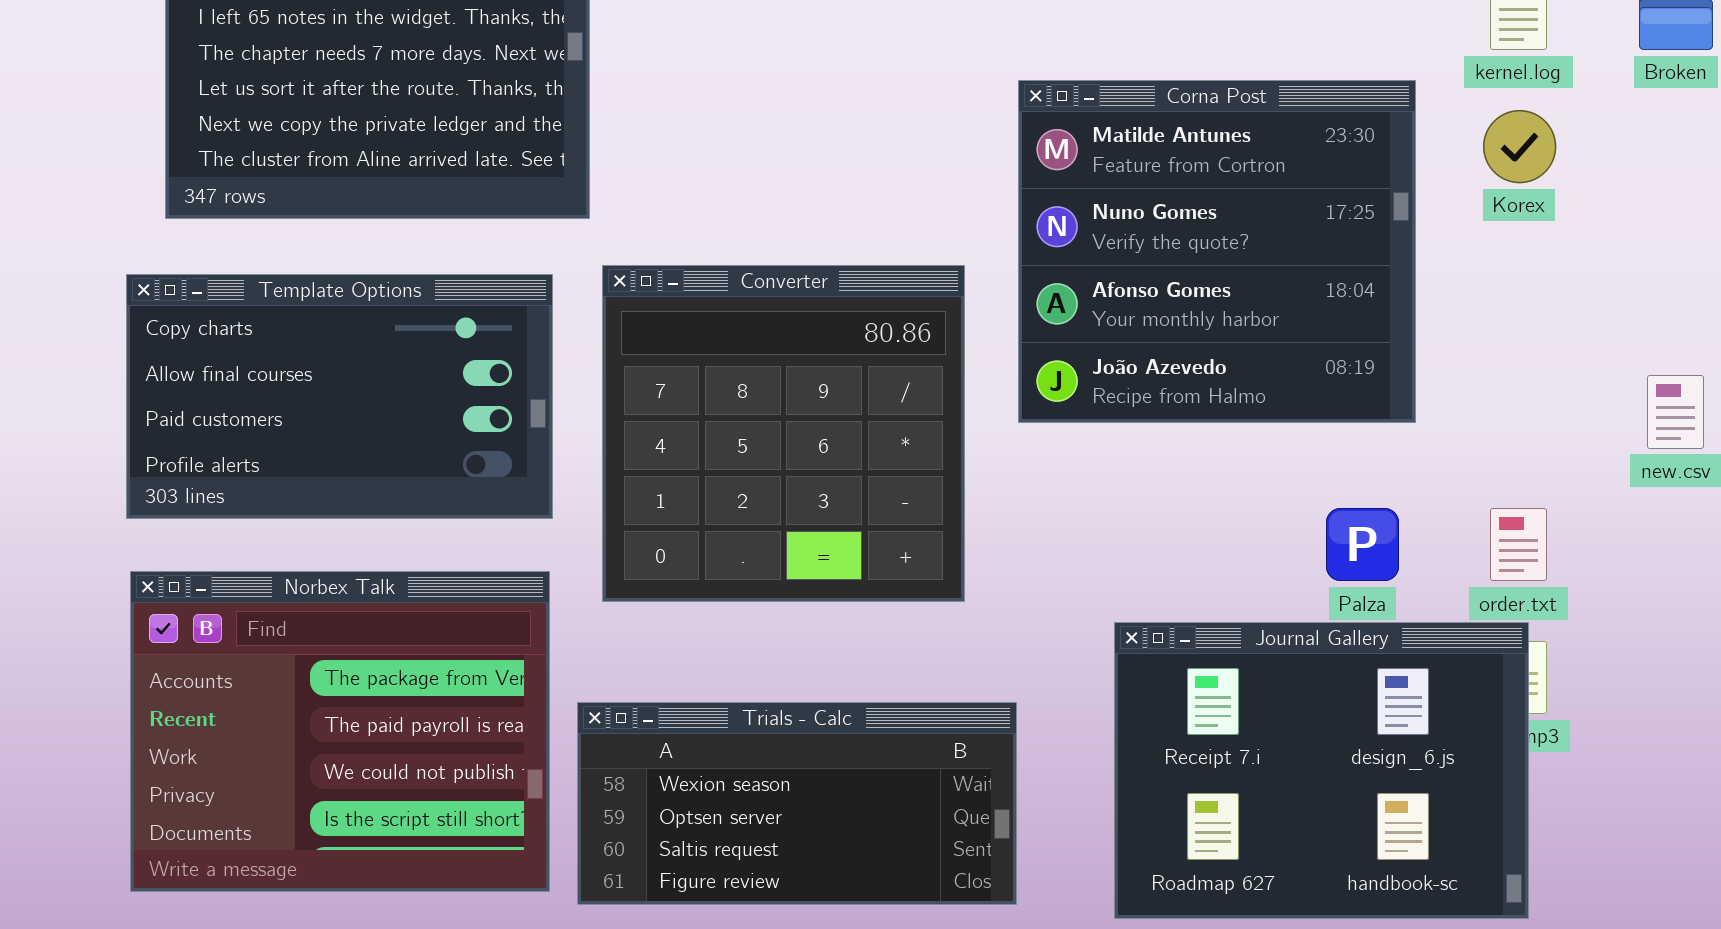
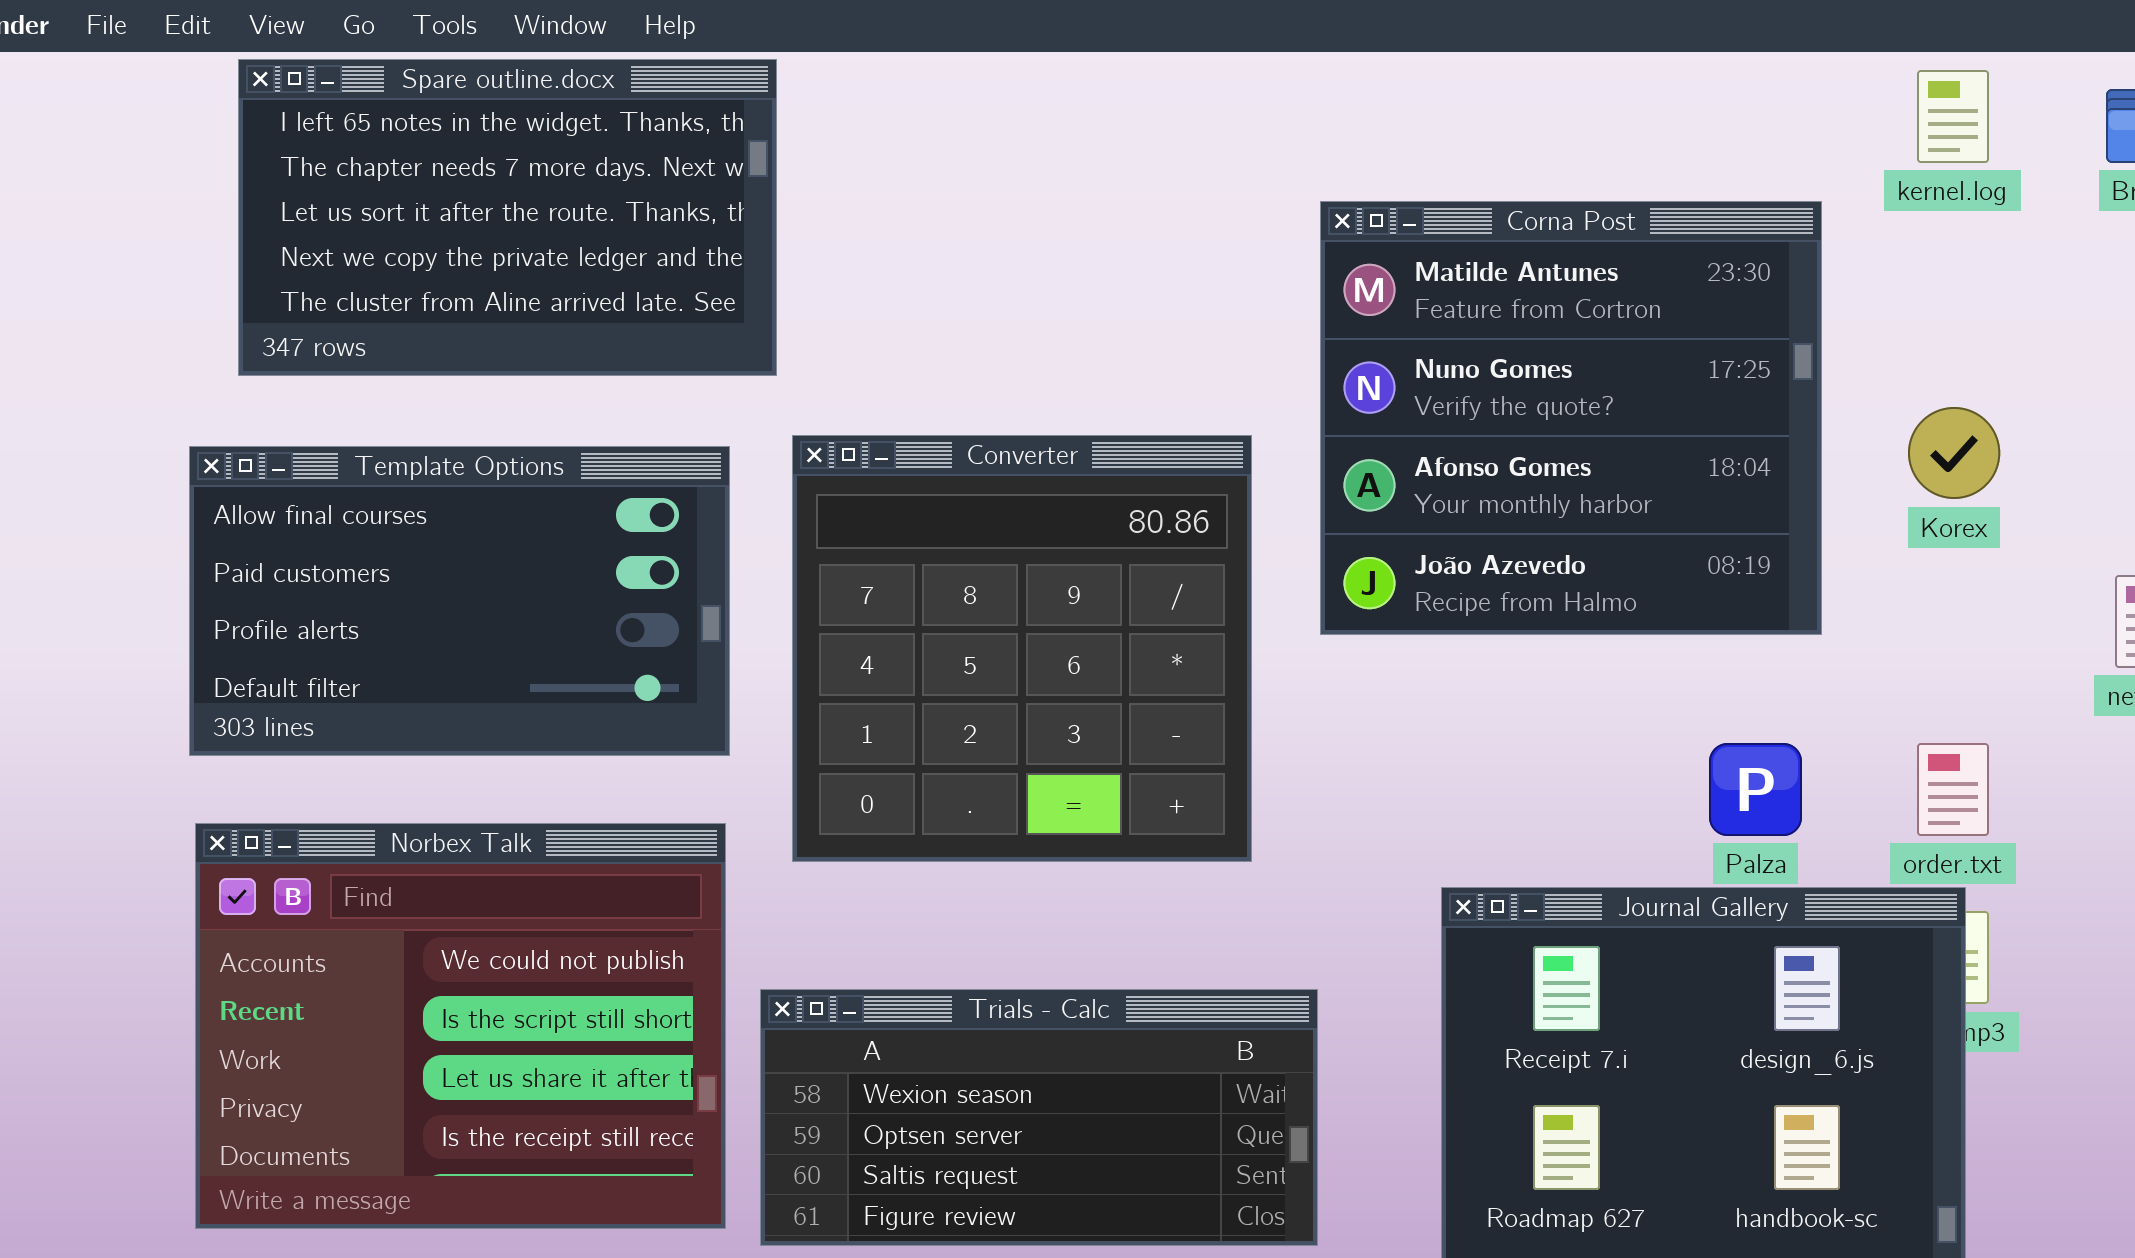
Korex: [1483,110,1556,183] -> [1908,407,2000,499], moved
Template Options: [126,274,553,519] -> [189,446,730,756], scrolled down 1 row
Norbex Talk: [130,571,550,892] -> [195,823,726,1229], scrolled down 2 rows

